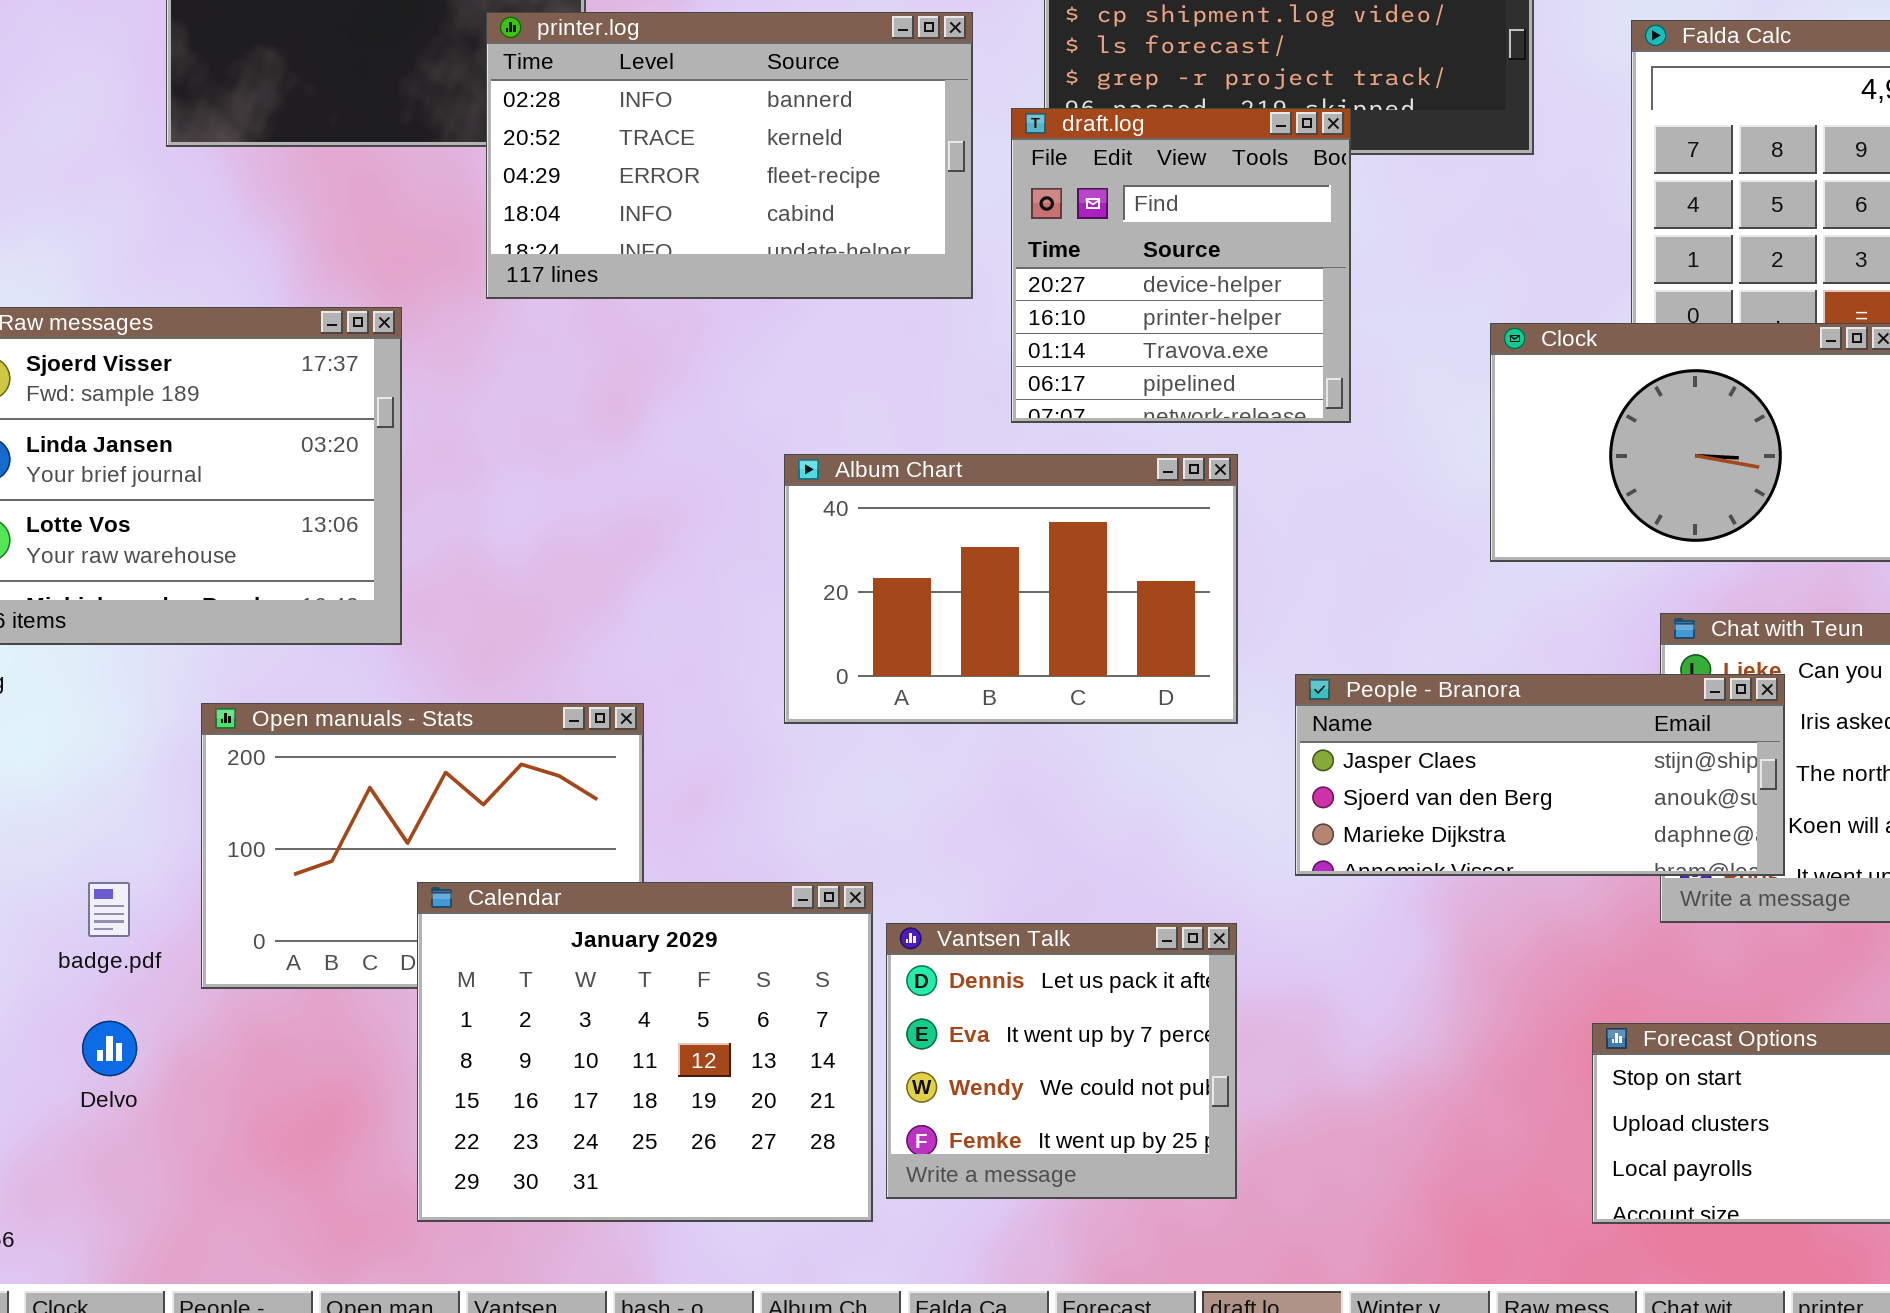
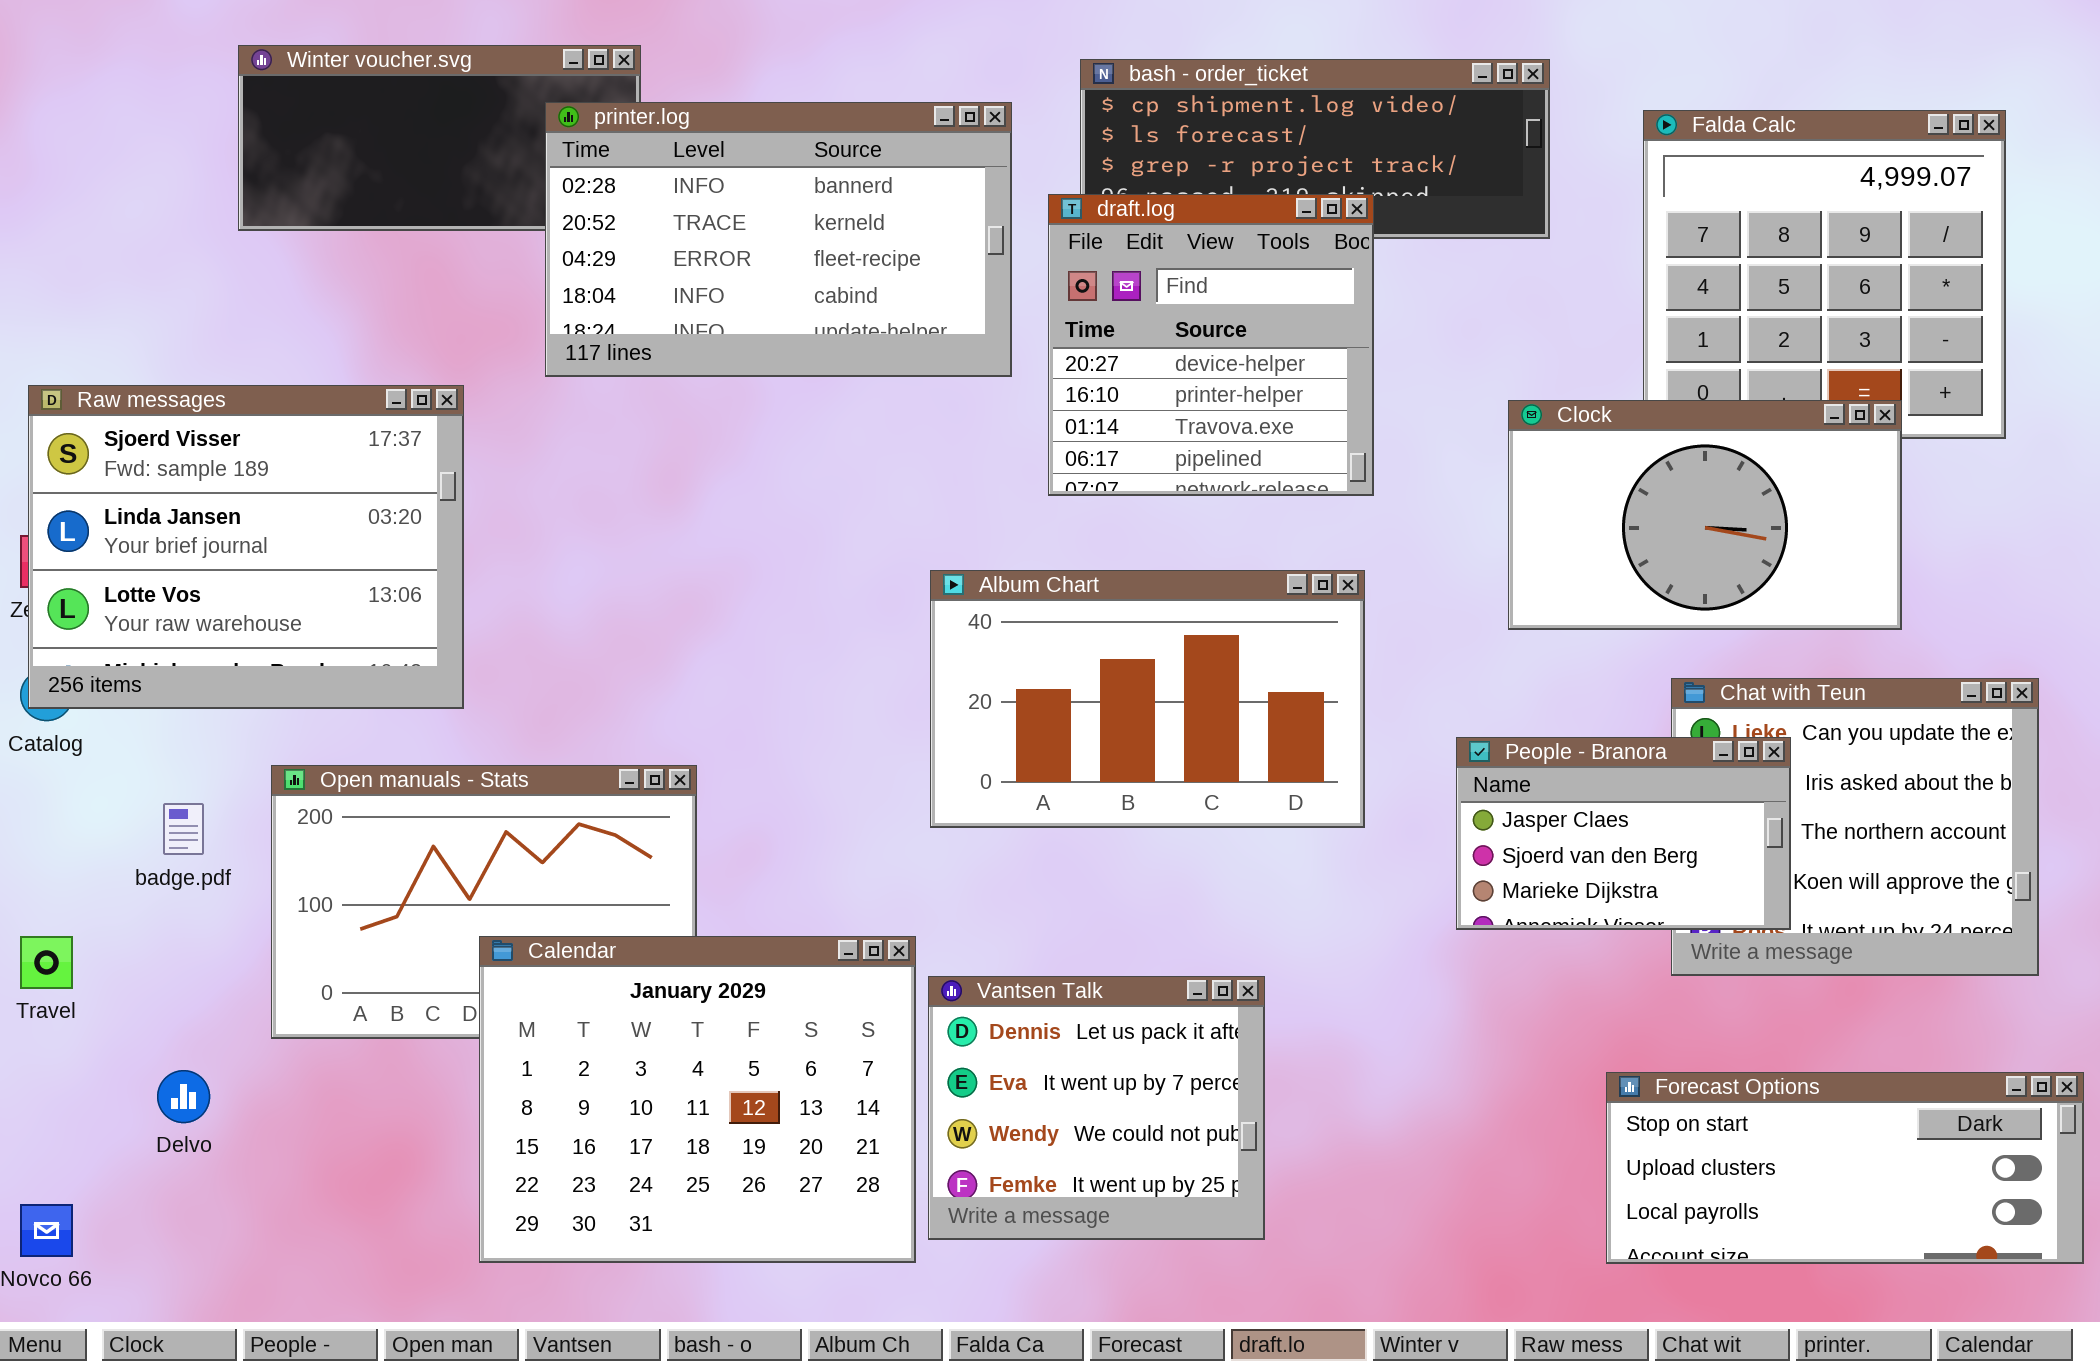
Album Chart: [784,454,1238,724] -> [930,570,1365,828], moved
People - Branora: [1295,674,1785,876] -> [1456,737,1791,930], resized
badge.pdf: [88,882,130,937] -> [163,803,204,855], moved

